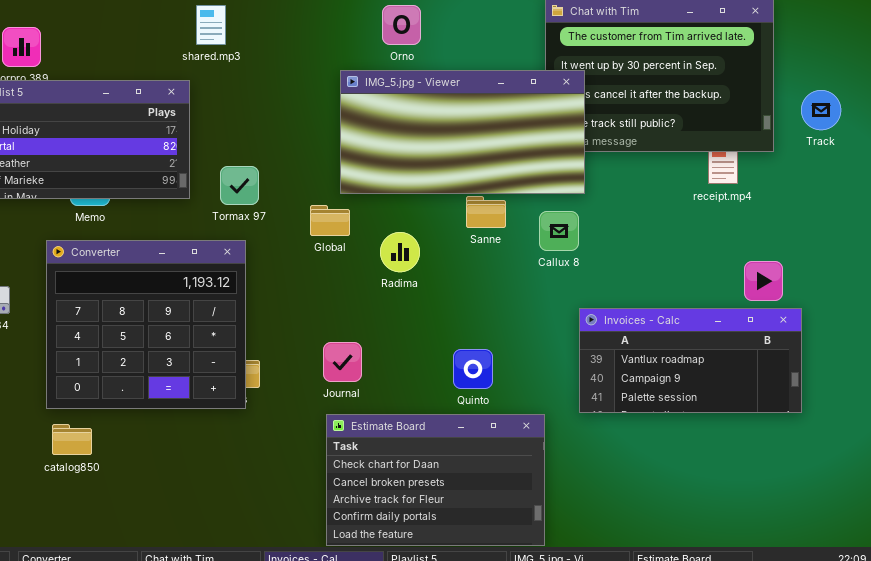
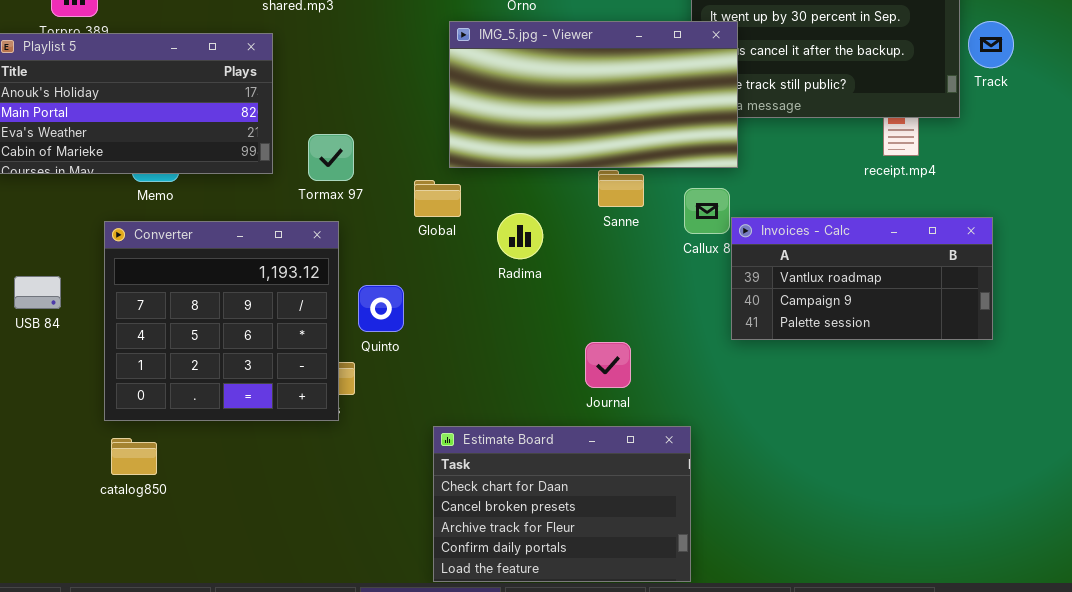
Track: [801,90,841,130] -> [968,21,1014,68], moved
Invoices - Calc: [579,308,802,413] -> [731,217,993,340], moved
Journal: [323,342,362,382] -> [585,342,631,388], moved
Quinto: [453,349,493,389] -> [358,285,404,332], moved

